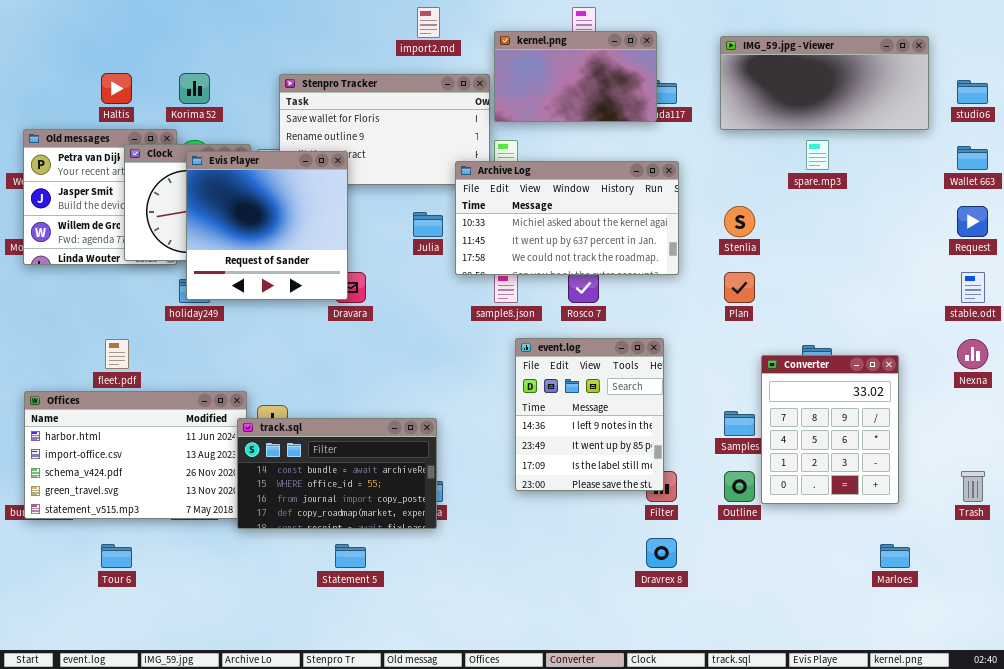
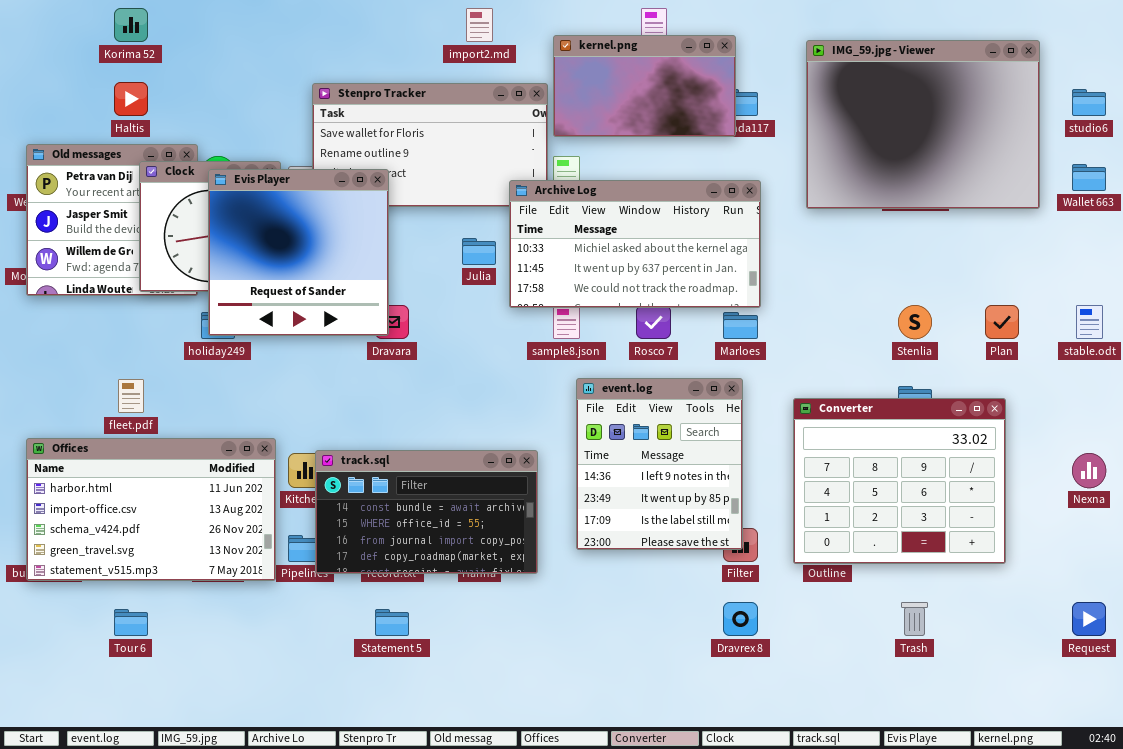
IMG_59.jpg - Viewer: [720,36,929,130] -> [806,40,1040,209], resized
Korima 52: [179,73,210,104] -> [114,8,148,42], moved
Stenlia: [724,206,755,237] -> [898,305,932,339], moved
Request: [957,206,988,237] -> [1072,602,1106,636], moved
Plan: [724,272,755,303] -> [985,305,1019,339], moved
Nexna: [957,339,988,369] -> [1072,453,1106,488], moved
Converter: [761,355,899,504] -> [793,398,1006,564], resized
track.sql: [237,418,437,529] -> [315,450,538,574], moved
Trash: [961,471,985,502] -> [901,602,928,636], moved
Marloes: [880,544,910,568] -> [723,312,758,339], moved

